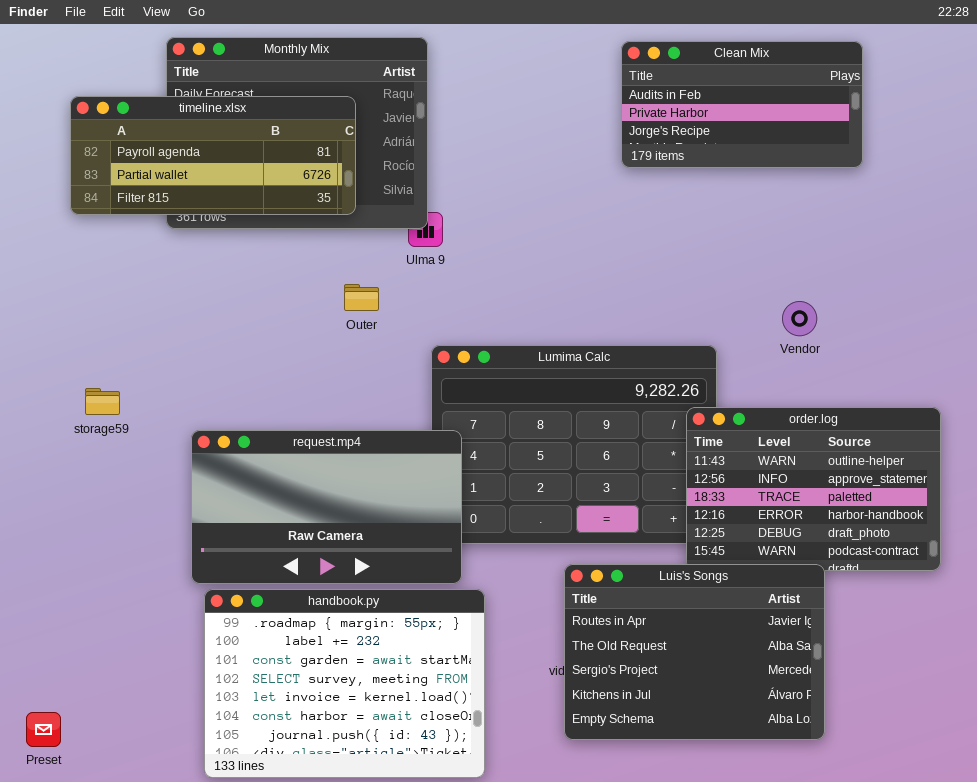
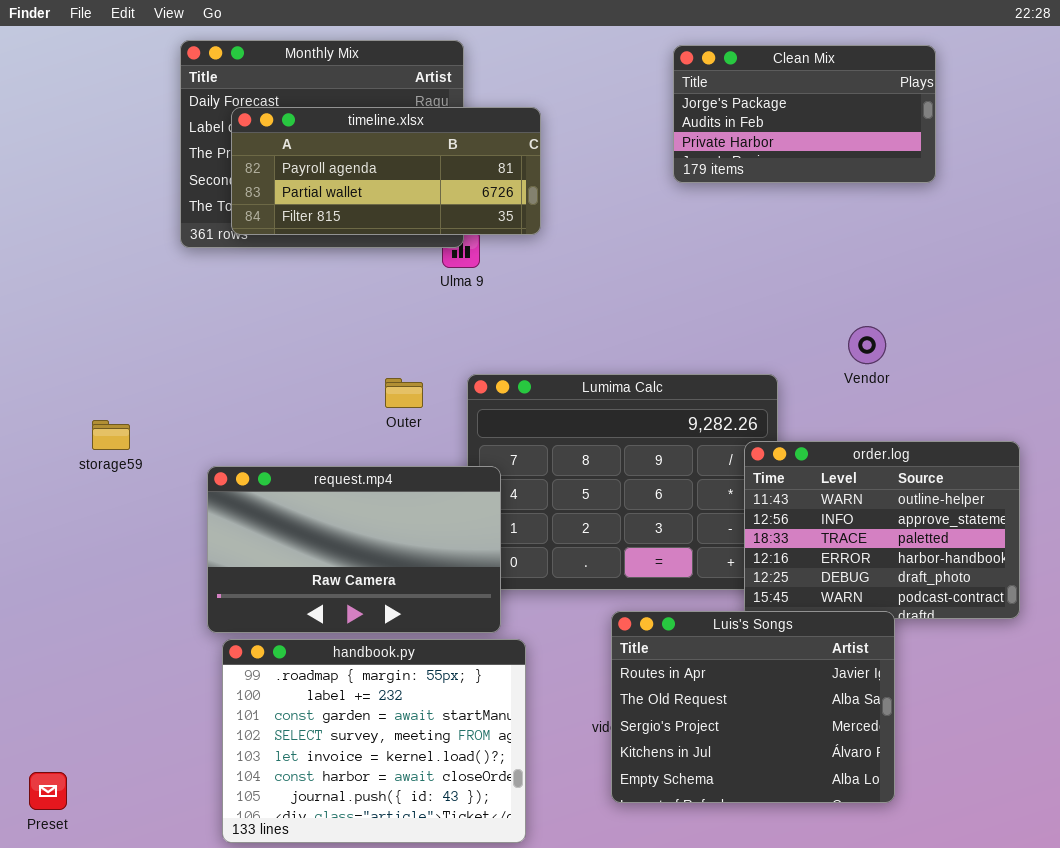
Clean Mix: [621,41,863,168] -> [673,45,936,183], scrolled up 1 row
timeline.xlsx: [70,96,356,215] -> [231,107,541,235], moved
Outer: [344,284,379,311] -> [385,378,423,408], moved

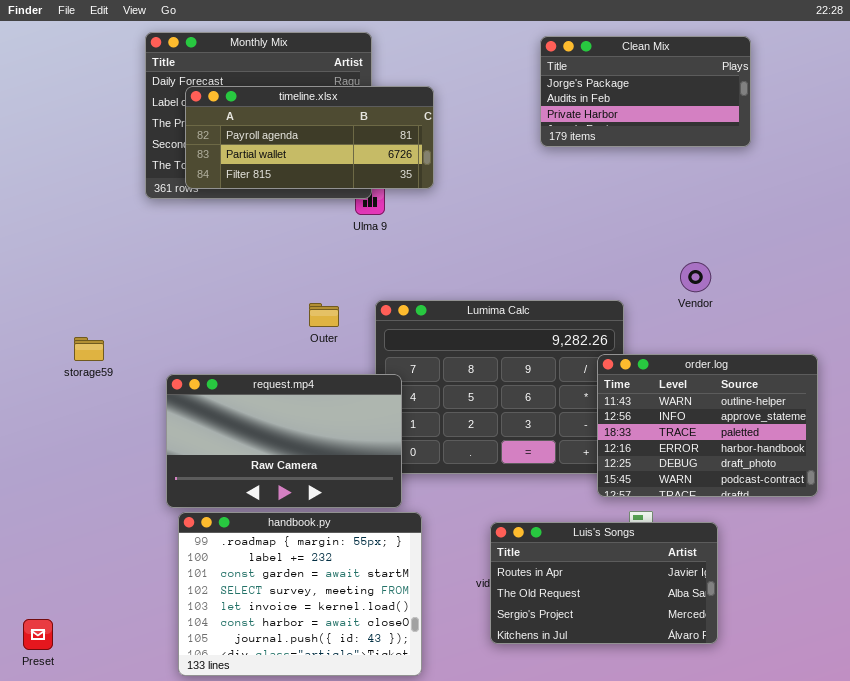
Luis's Songs: [611,611,895,803] -> [490,522,718,644], resized

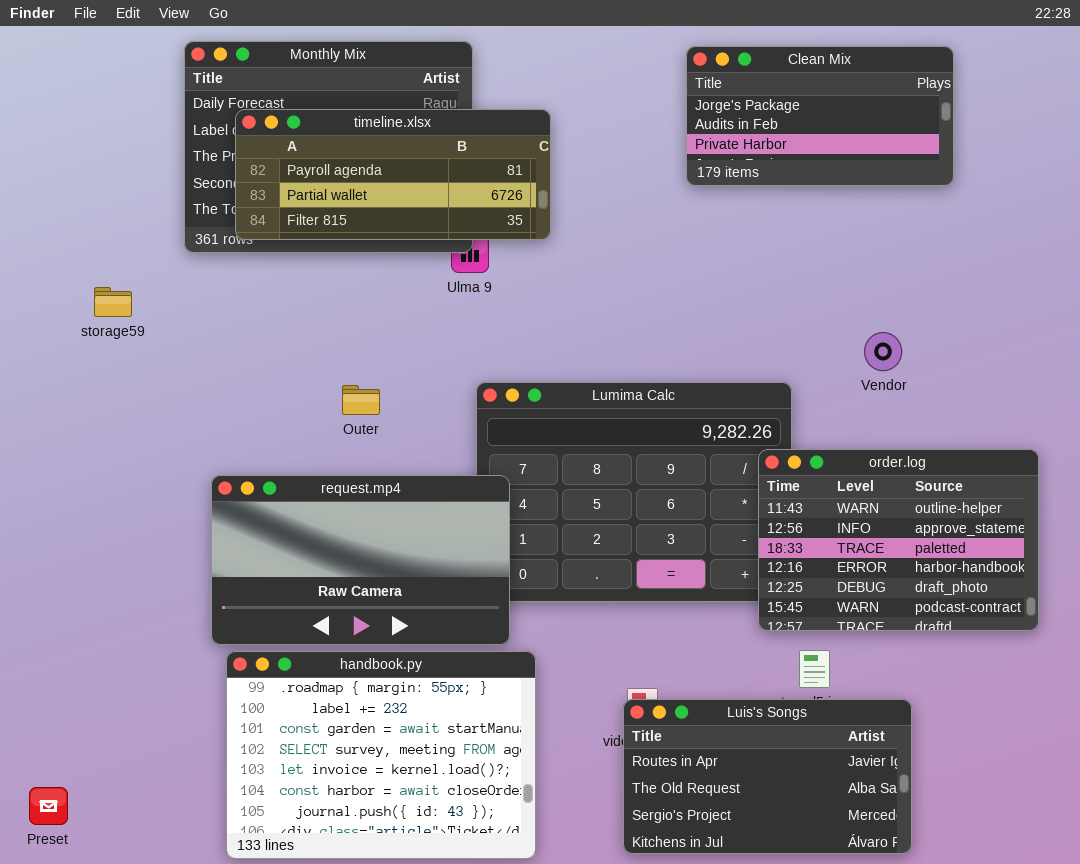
Outer: [309,303,339,327] -> [342,385,380,415], moved
storage59: [74,337,104,361] -> [94,287,132,317], moved
Luis's Songs: [490,522,718,644] -> [623,699,912,854], moved

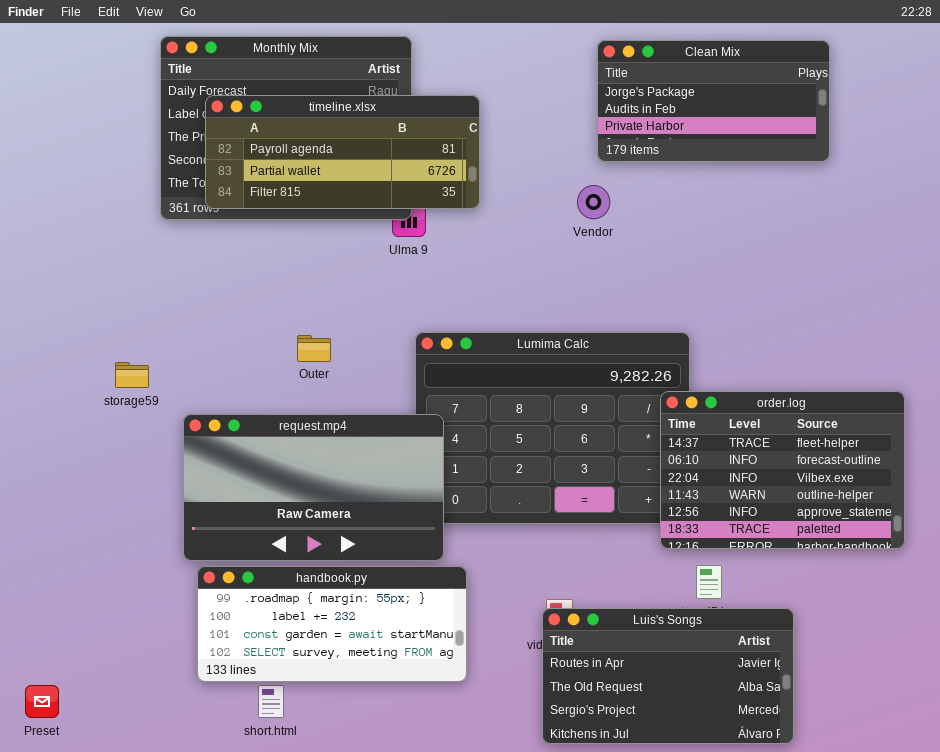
storage59: [94,287,132,317] -> [115,362,149,388], moved
Vendor: [864,332,902,371] -> [577,185,610,219], moved
order.log: [758,449,1039,631] -> [660,391,905,549], scrolled up 3 rows
handbook.py: [226,651,536,859] -> [197,566,467,682], resized

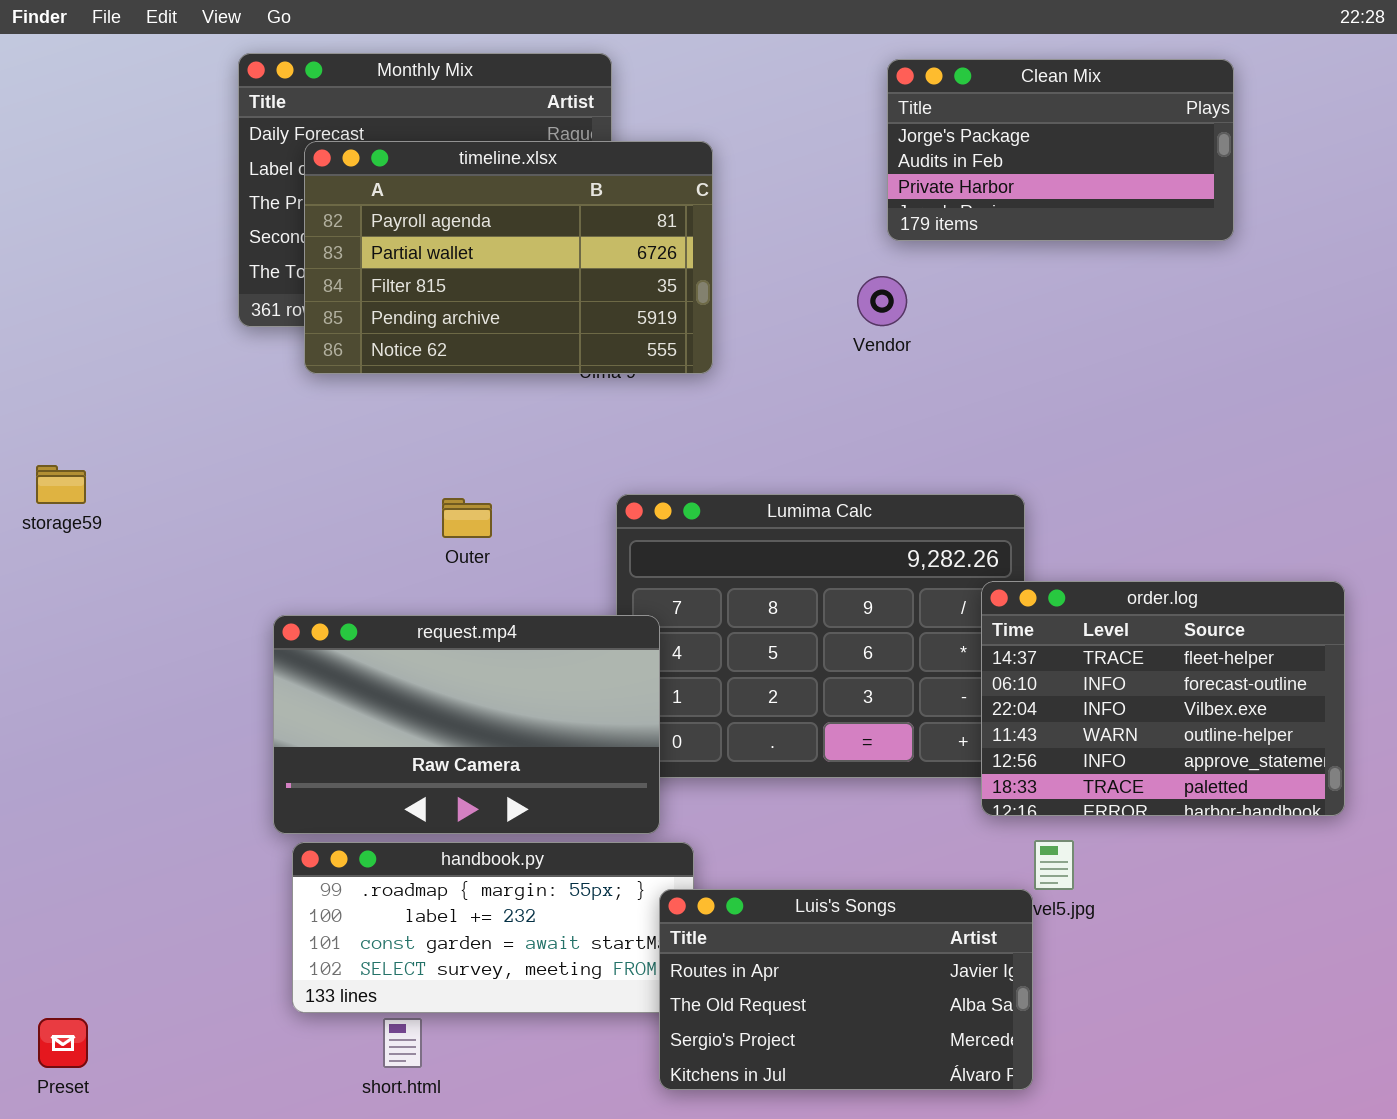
timeline.xlsx: [205,95,480,209] -> [304,141,713,374], resized
storage59: [115,362,149,388] -> [36,465,86,504], moved
Luis's Songs: [542,608,794,744] -> [659,889,1033,1090], moved

